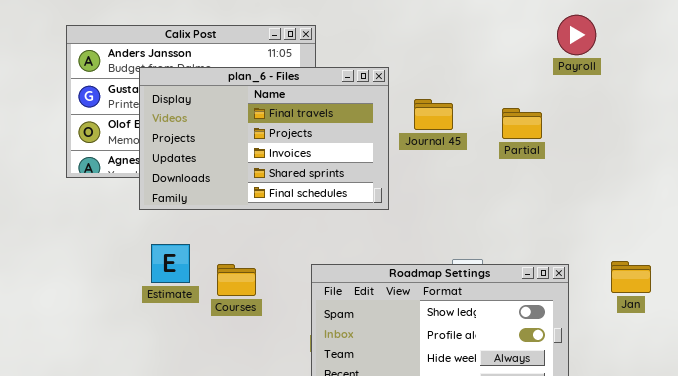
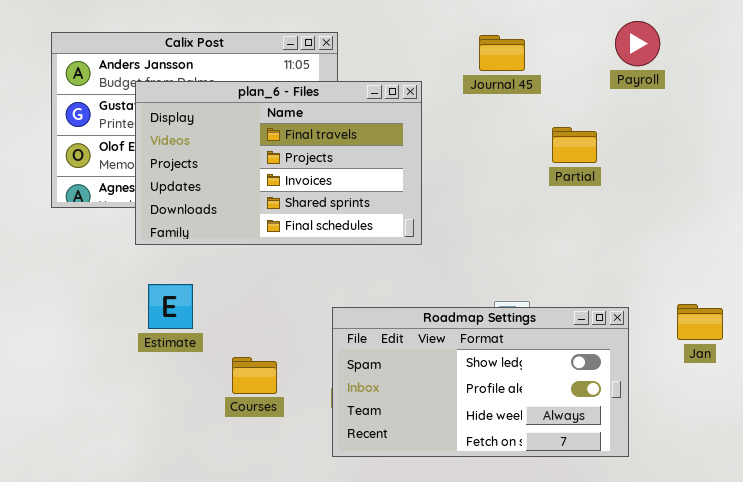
Journal 45: [414,99,453,130] -> [479,35,525,71], moved
Courses: [217,264,256,296] -> [232,357,277,394], moved

